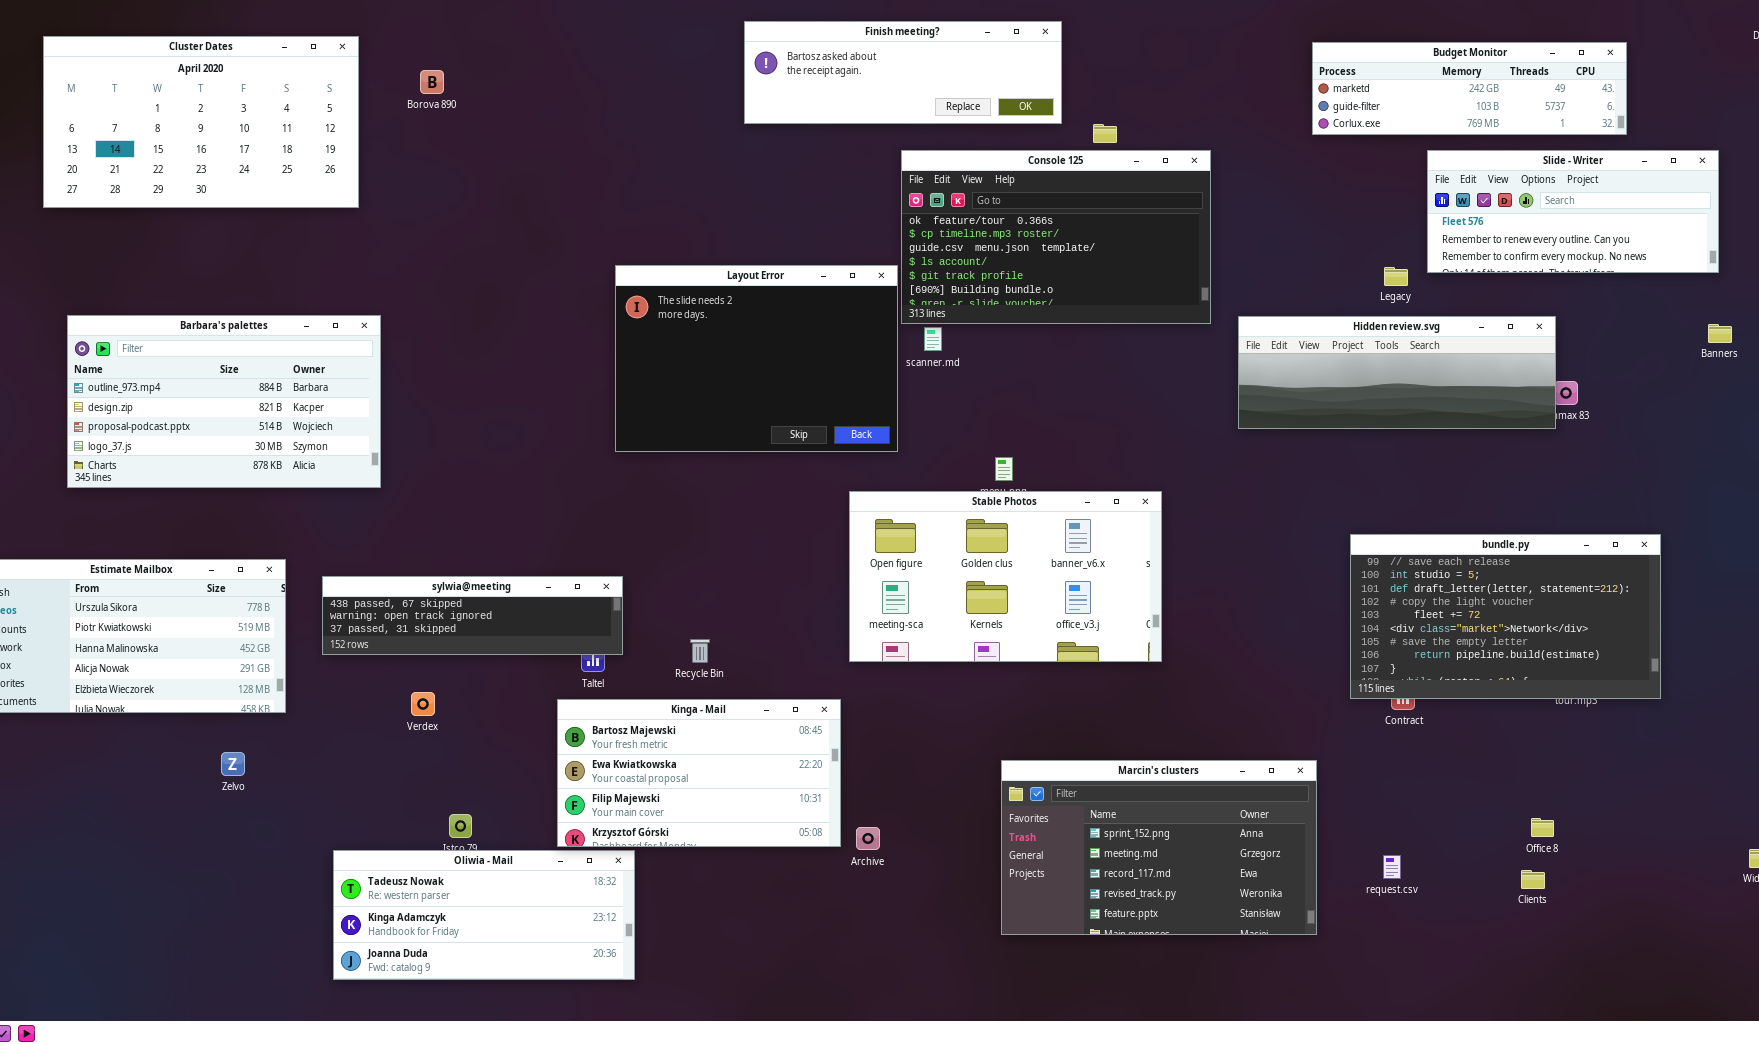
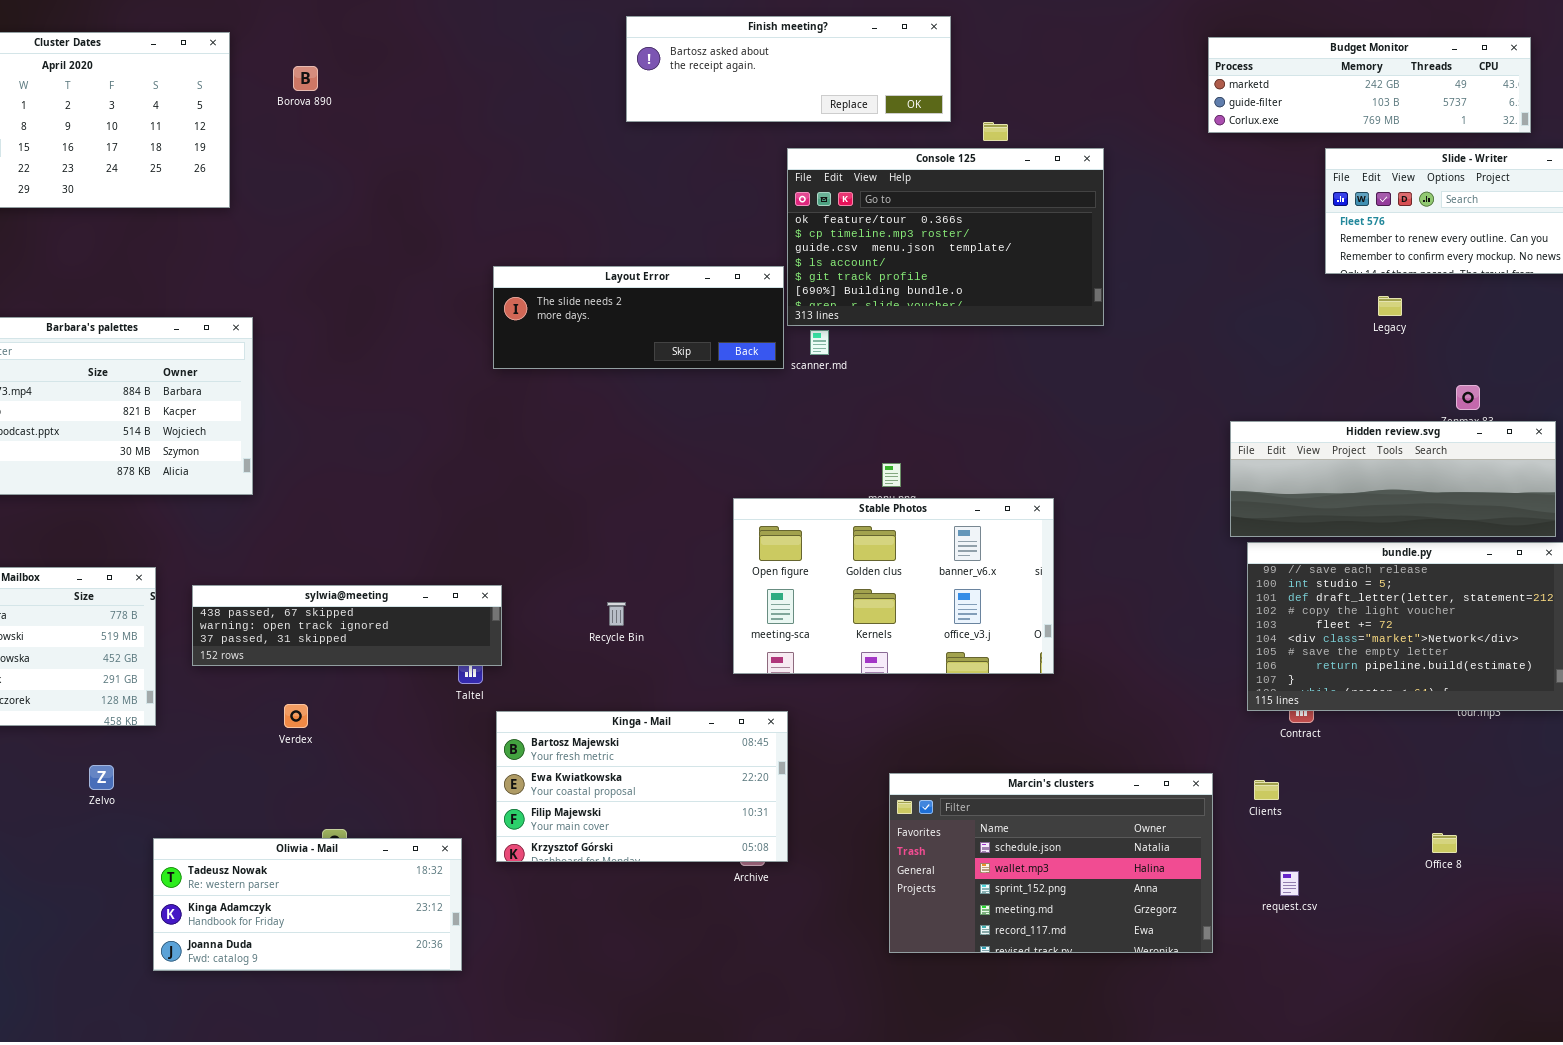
Layout Error: [615,265,898,452] -> [493,266,784,369], resized
Legacy: [1384,267,1408,286] -> [1378,296,1402,316], moved
Hidden review.svg: [1238,316,1556,429] -> [1230,421,1556,537], moved
Recycle Bin: [690,639,710,663] -> [607,602,626,626], moved
Kinga - Mail: [557,699,841,847] -> [496,711,788,862], moved
Marcin's clusters: [1001,760,1317,935] -> [889,773,1213,953], scrolled up 2 rows
Oliwia - Mail: [333,850,635,980] -> [153,838,462,971], moved
Clients: [1521,870,1545,889] -> [1254,780,1279,800], moved

